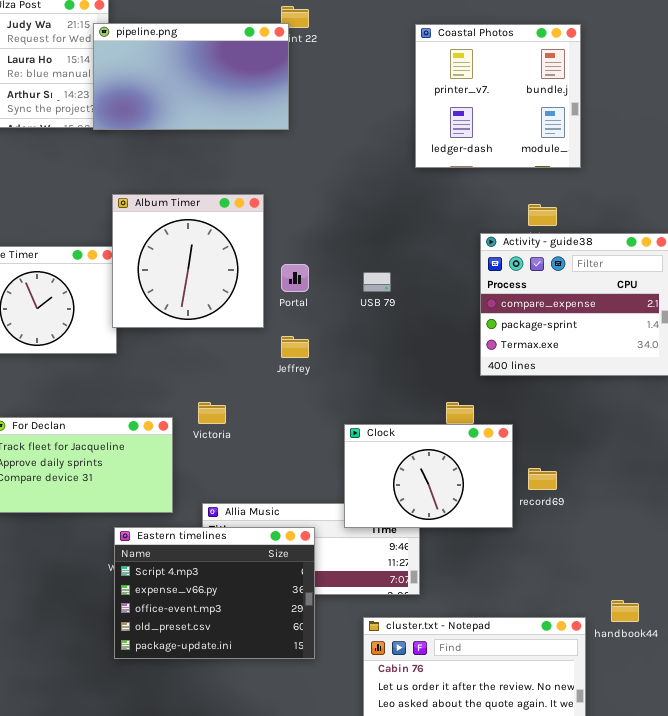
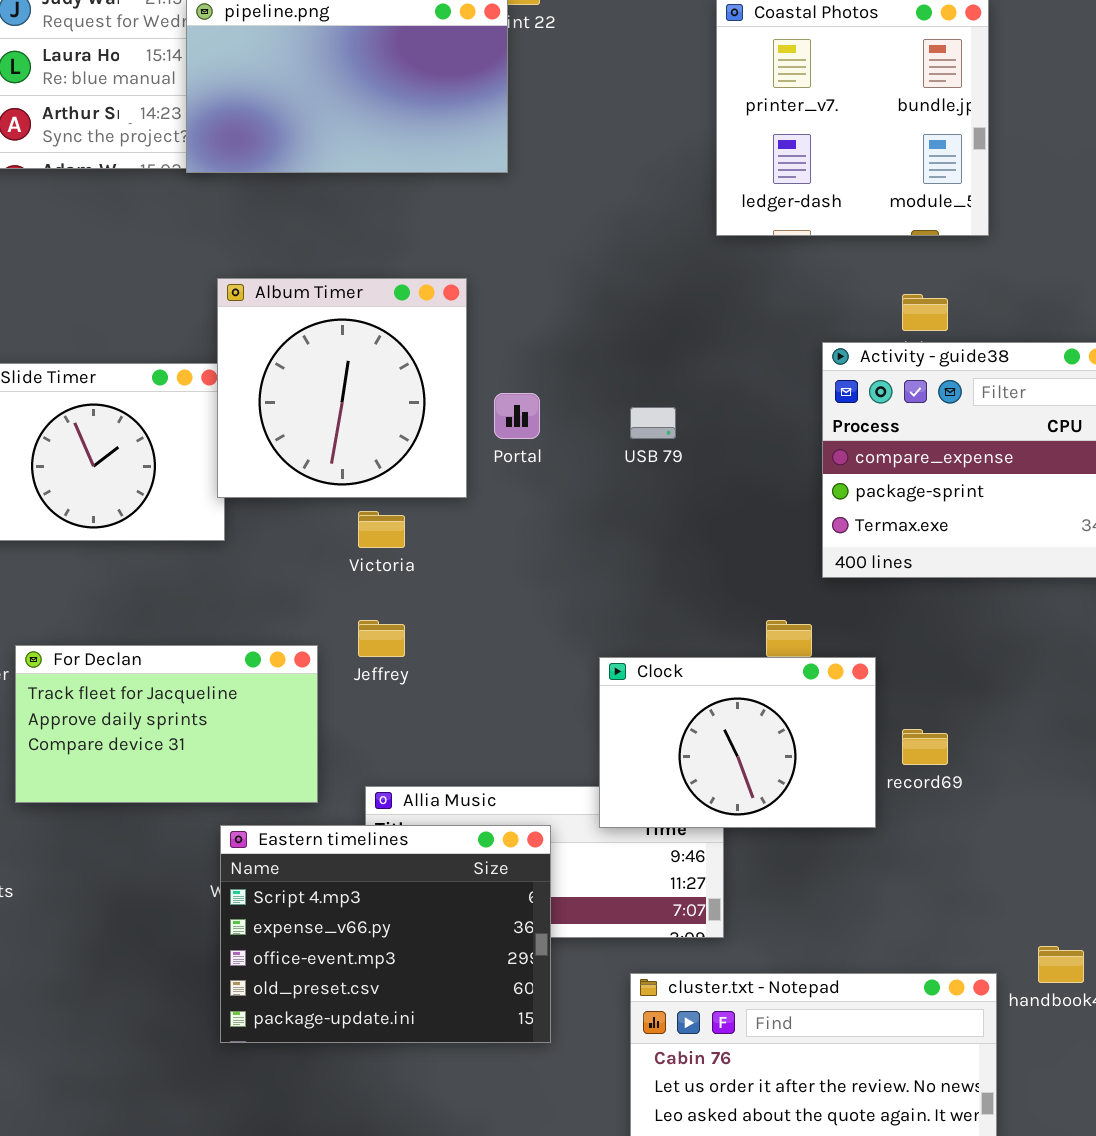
Jeffrey: [281,336,309,358] -> [358,620,405,657], moved
Victoria: [198,402,226,424] -> [358,511,405,548], moved

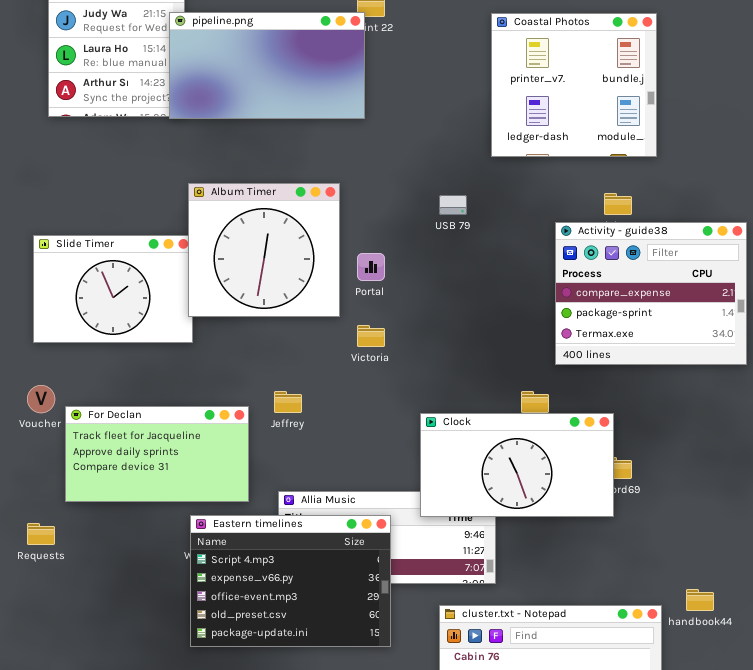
USB 79: [630,407,676,439] -> [439,195,467,215], moved
Victoria: [358,511,405,548] -> [357,325,385,347], moved
Clock: [599,657,876,828] -> [420,413,614,517], resized

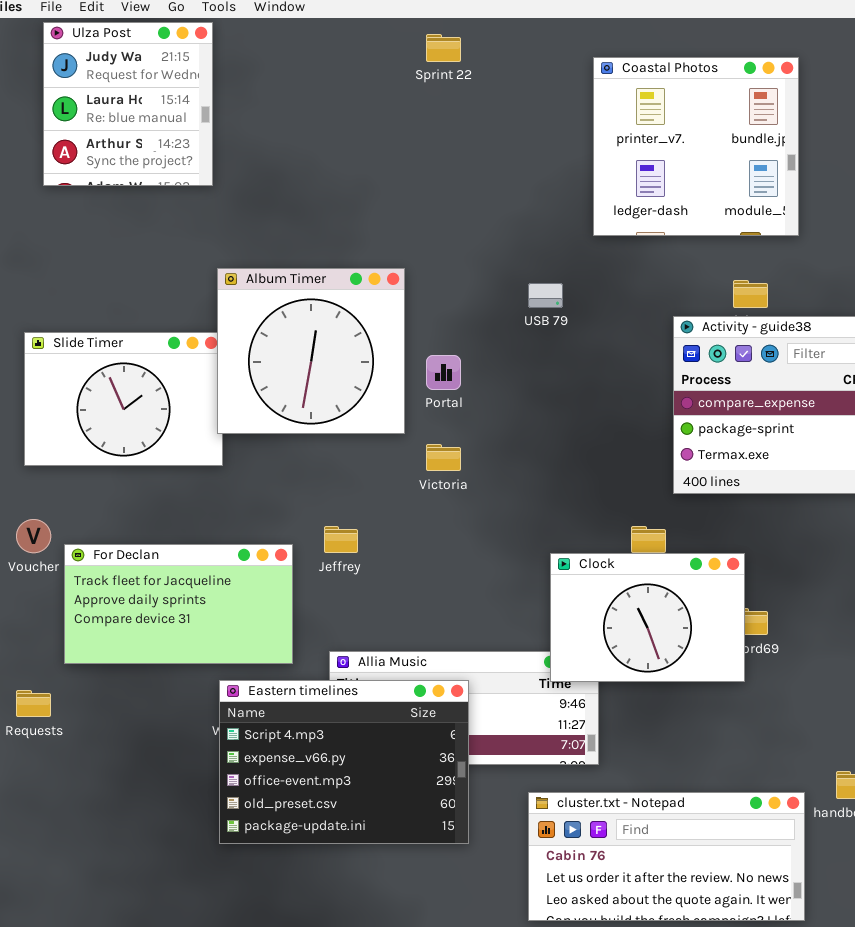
pipeline.png: [169,12,365,119] -> none, closed
Clock: [420,413,614,517] -> [550,553,745,682], resized

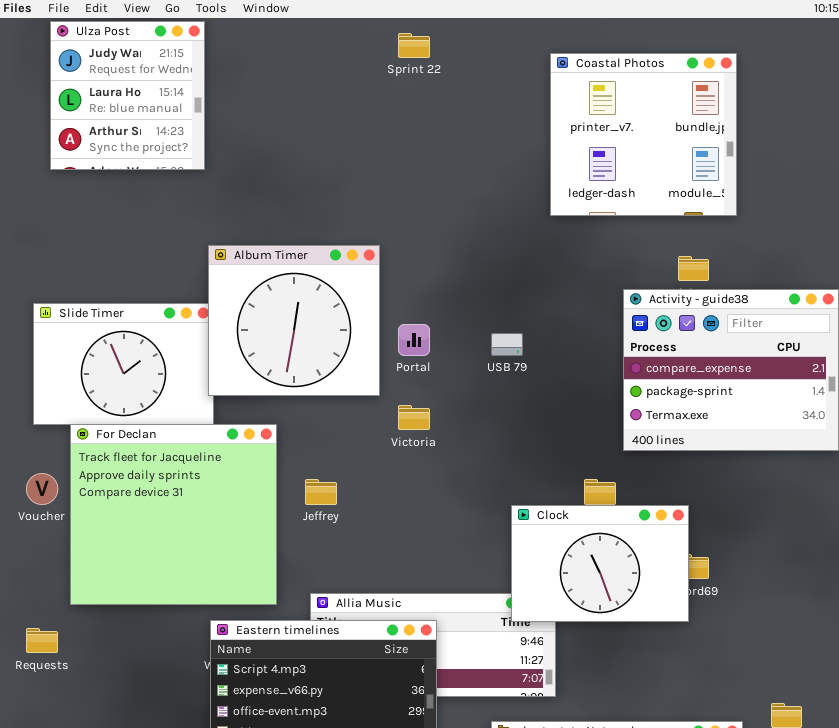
USB 79: [528,283,563,308] -> [491,333,523,356], moved
For Declan: [64,544,293,664] -> [70,424,277,605], resized

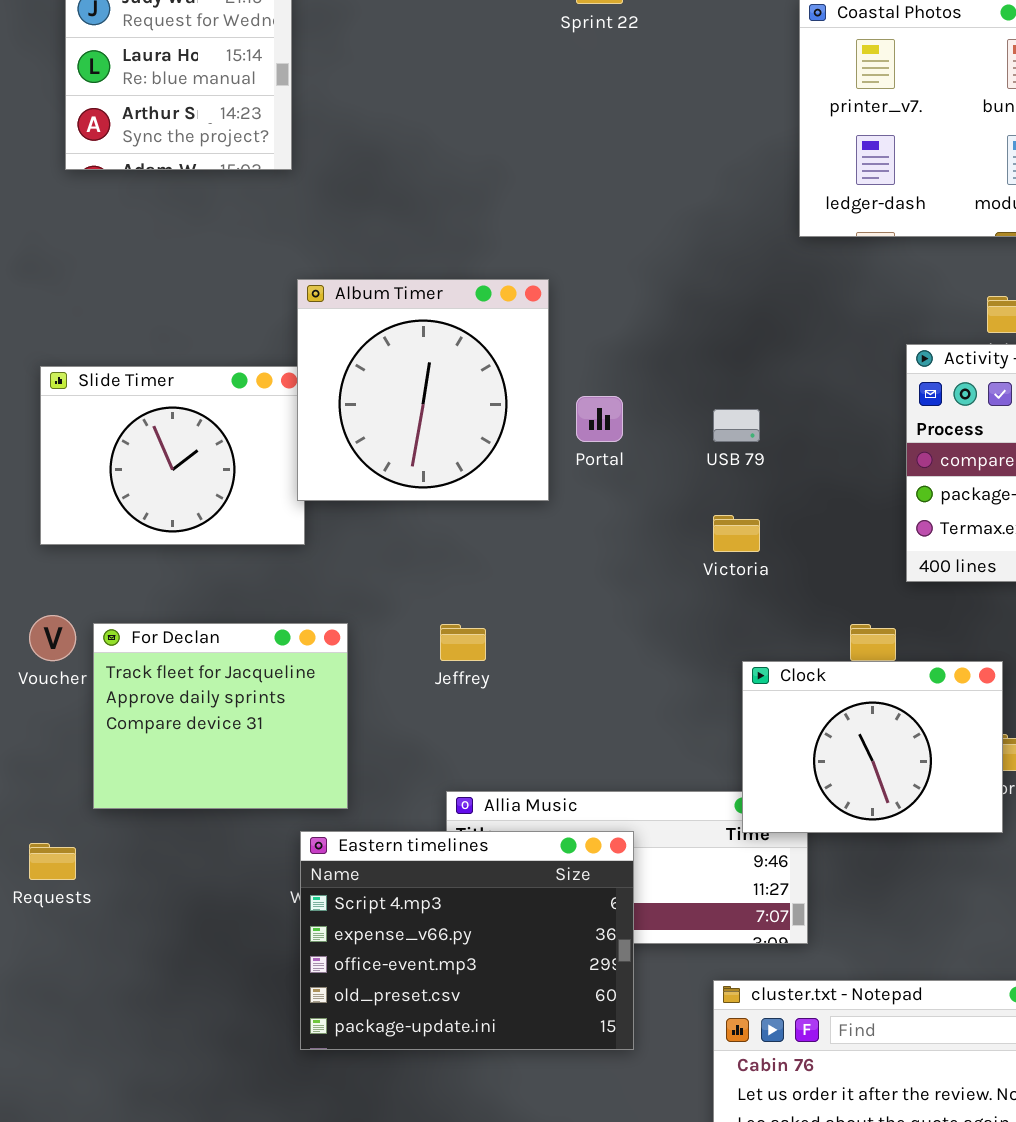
Victoria: [398,405,430,430] -> [713,515,760,552], moved
For Declan: [70,424,277,605] -> [93,623,348,809], resized

